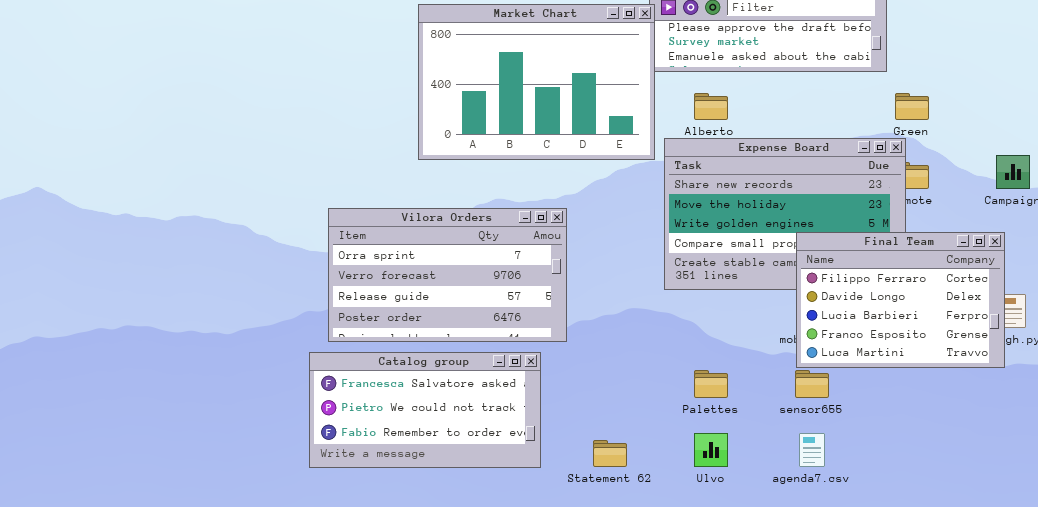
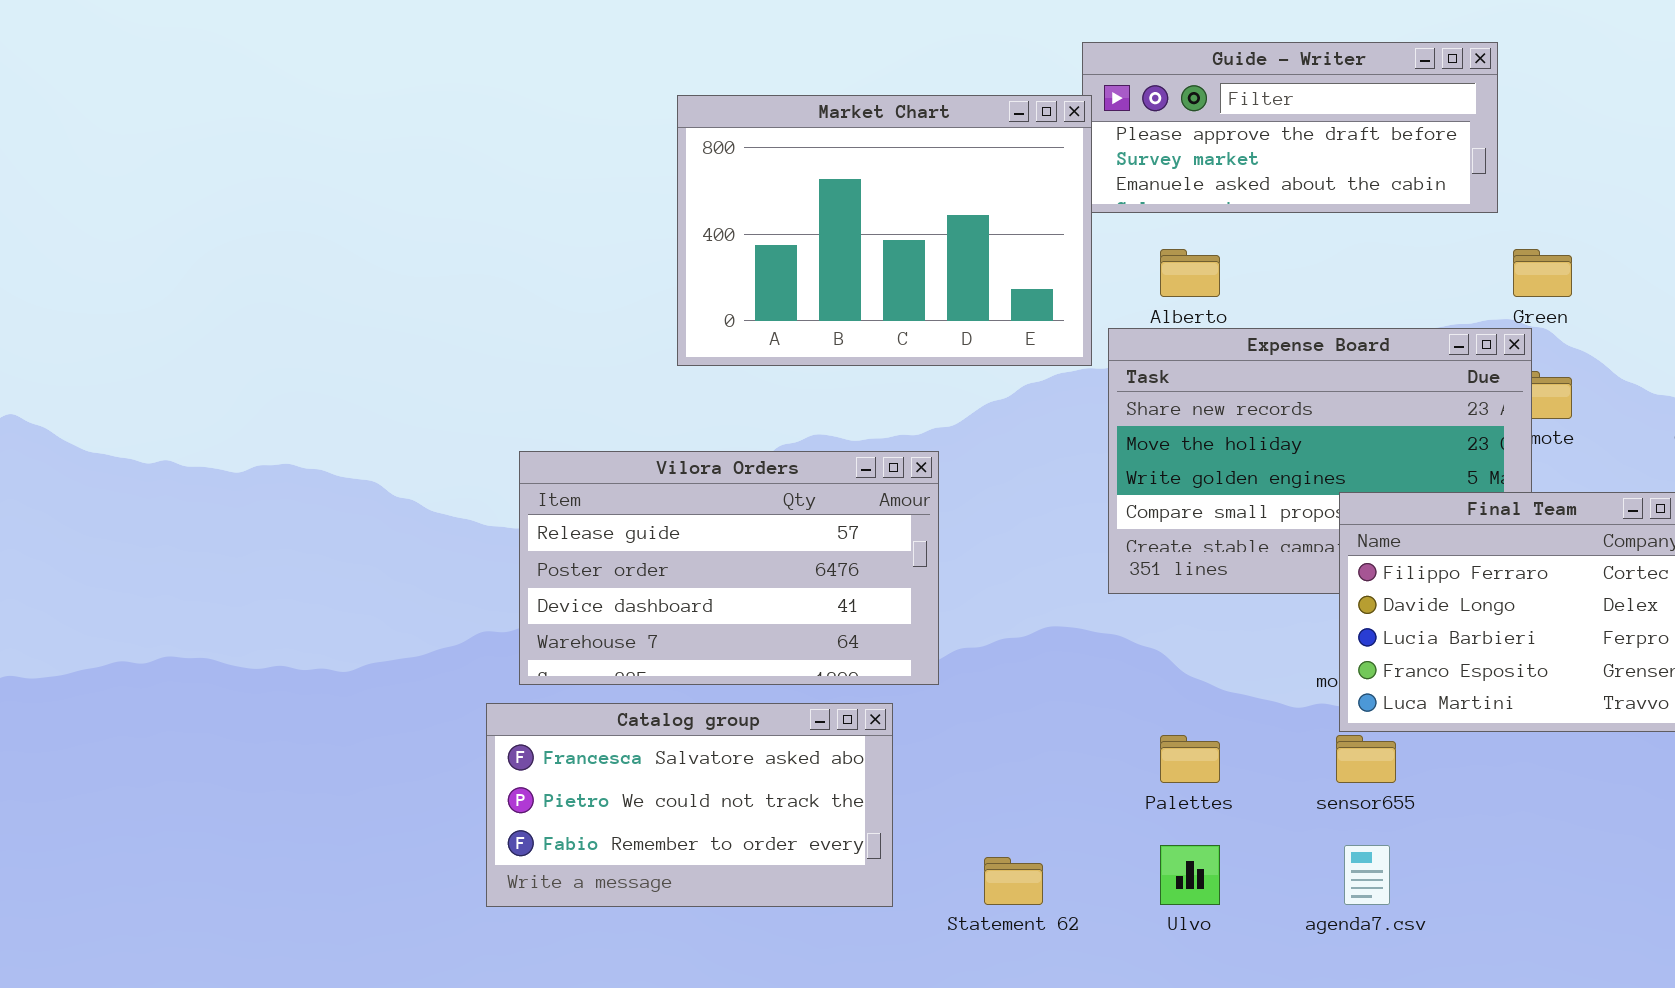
Vilora Orders: [328,208,567,342] -> [519,451,939,685], scrolled down 2 rows

